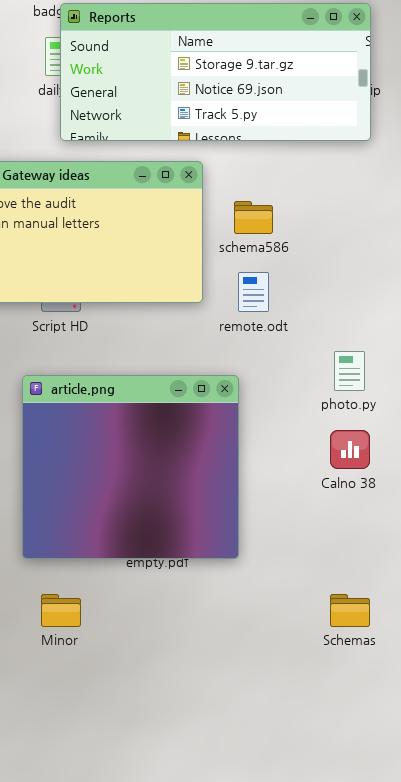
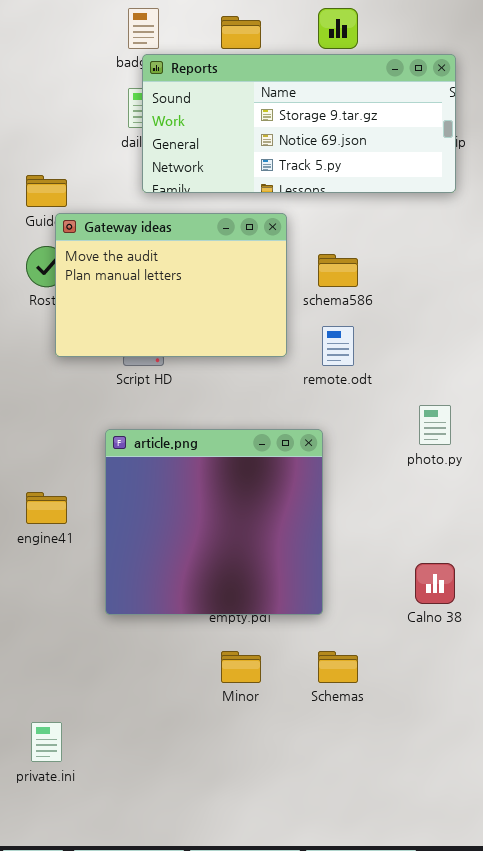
Calno 38: [330,430,370,469] -> [415,563,455,604], moved
Minor: [41,594,81,627] -> [221,651,261,683], moved
Schemas: [330,594,370,627] -> [318,651,358,683], moved

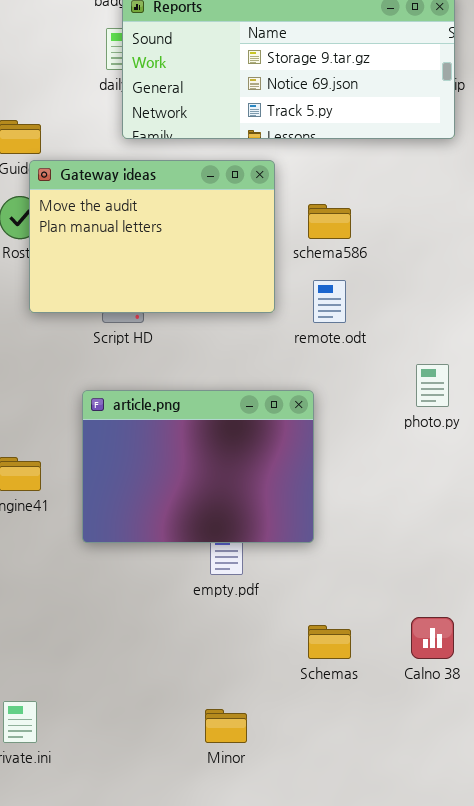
article.png: [105,429,323,615] -> [82,390,314,543], resized
Calno 38: [415,563,455,604] -> [411,617,454,659], moved
Minor: [221,651,261,683] -> [205,709,247,743], moved

